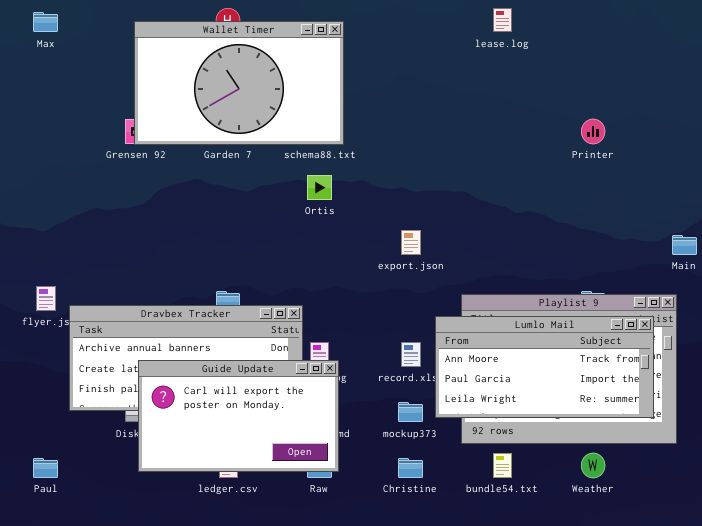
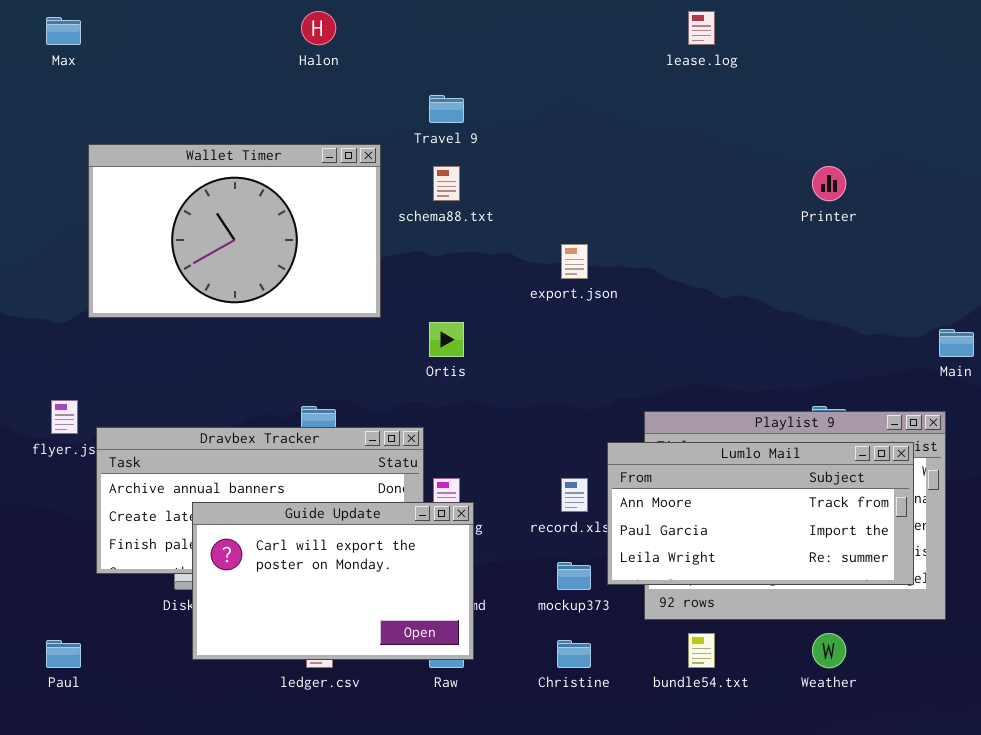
Wallet Timer: [134,21,344,145] -> [88,144,381,318], moved
Ortis: [307,175,332,200] -> [429,322,464,357], moved
export.json: [401,230,421,255] -> [561,244,588,279], moved

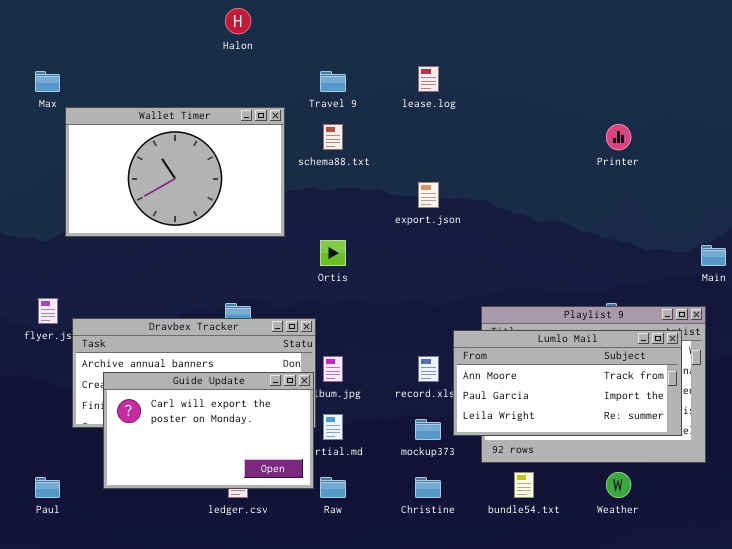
lease.log: [688,11,715,45] -> [418,66,439,92], moved
Max: [46,17,81,45] -> [35,71,60,92], moved
Guide Update: [192,502,474,660] -> [103,372,314,489], moved

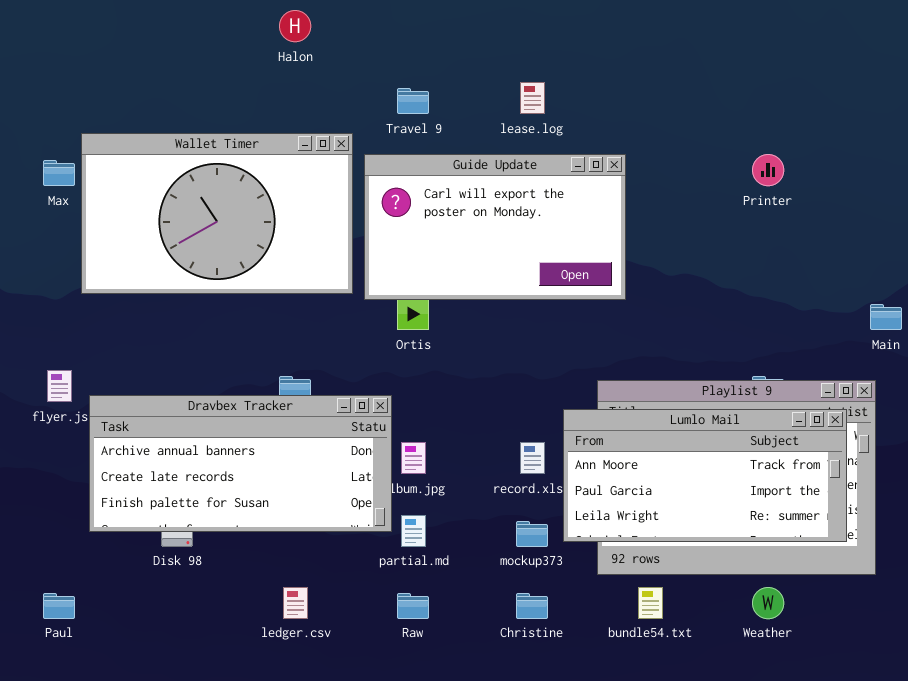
Max: [35,71,60,92] -> [43,160,75,186], moved
Guide Update: [103,372,314,489] -> [364,154,626,300], moved

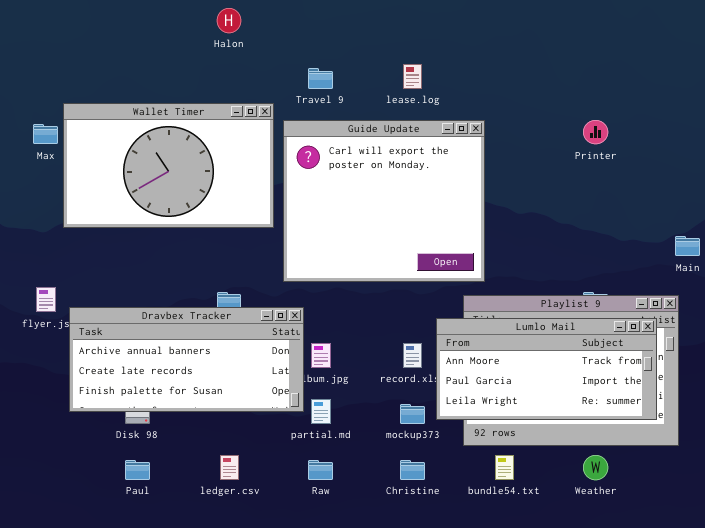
Guide Update: [364,154,626,300] -> [283,120,485,282], resized
Paul: [43,593,75,619] -> [125,460,150,480], moved

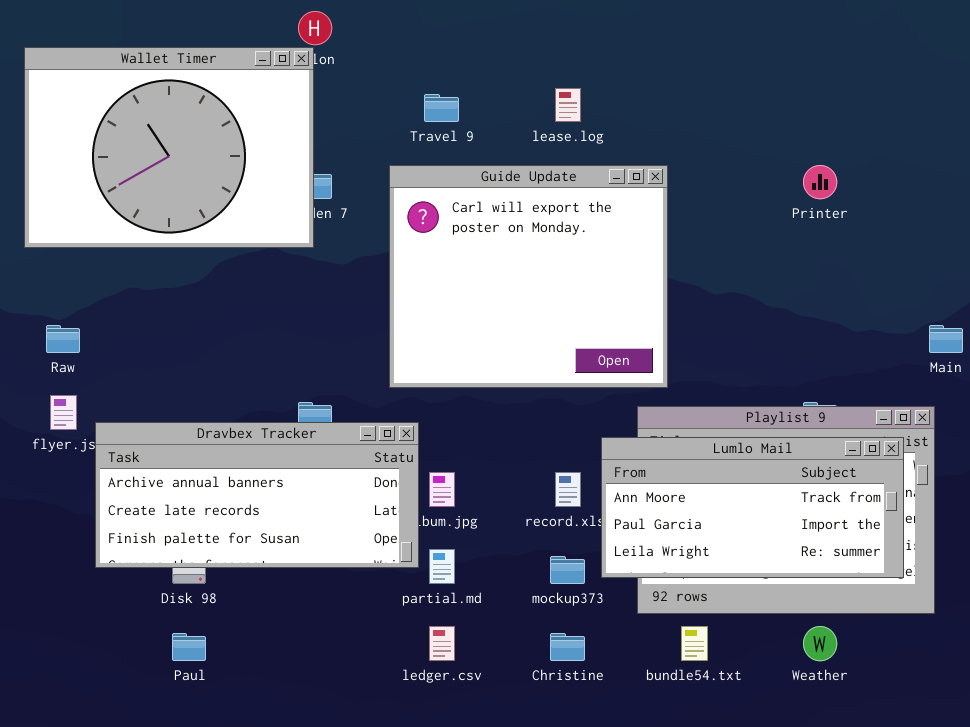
Wallet Timer: [63,103,274,228] -> [24,47,314,248], moved, resized
ledger.csv: [220,455,239,480] -> [429,626,455,661], moved
Raw: [308,460,333,480] -> [46,325,80,353], moved

